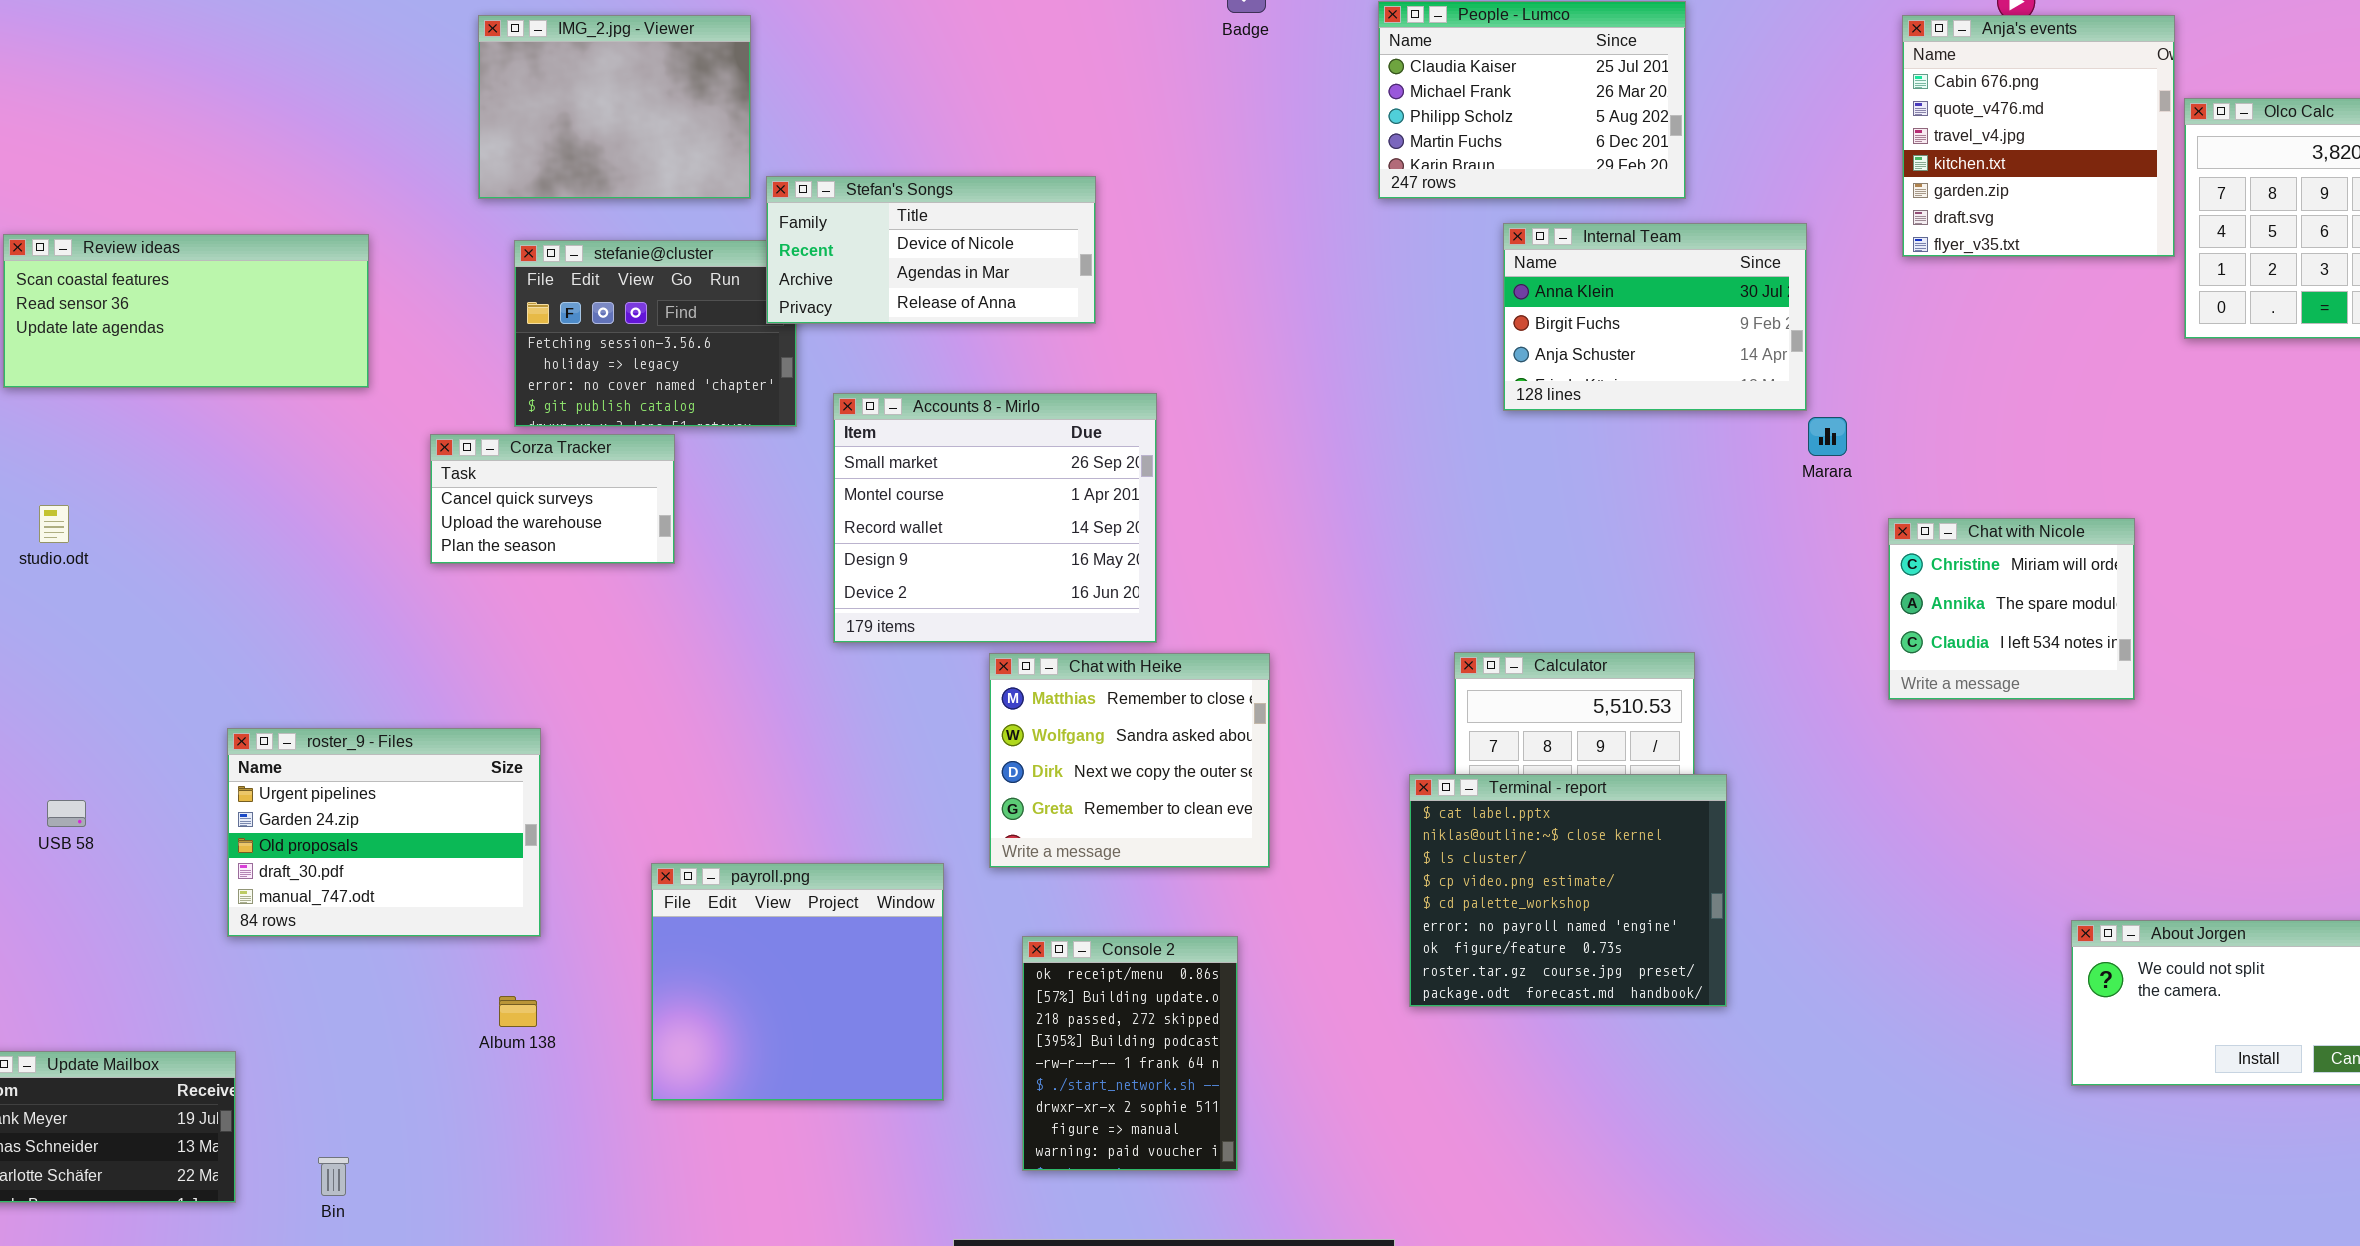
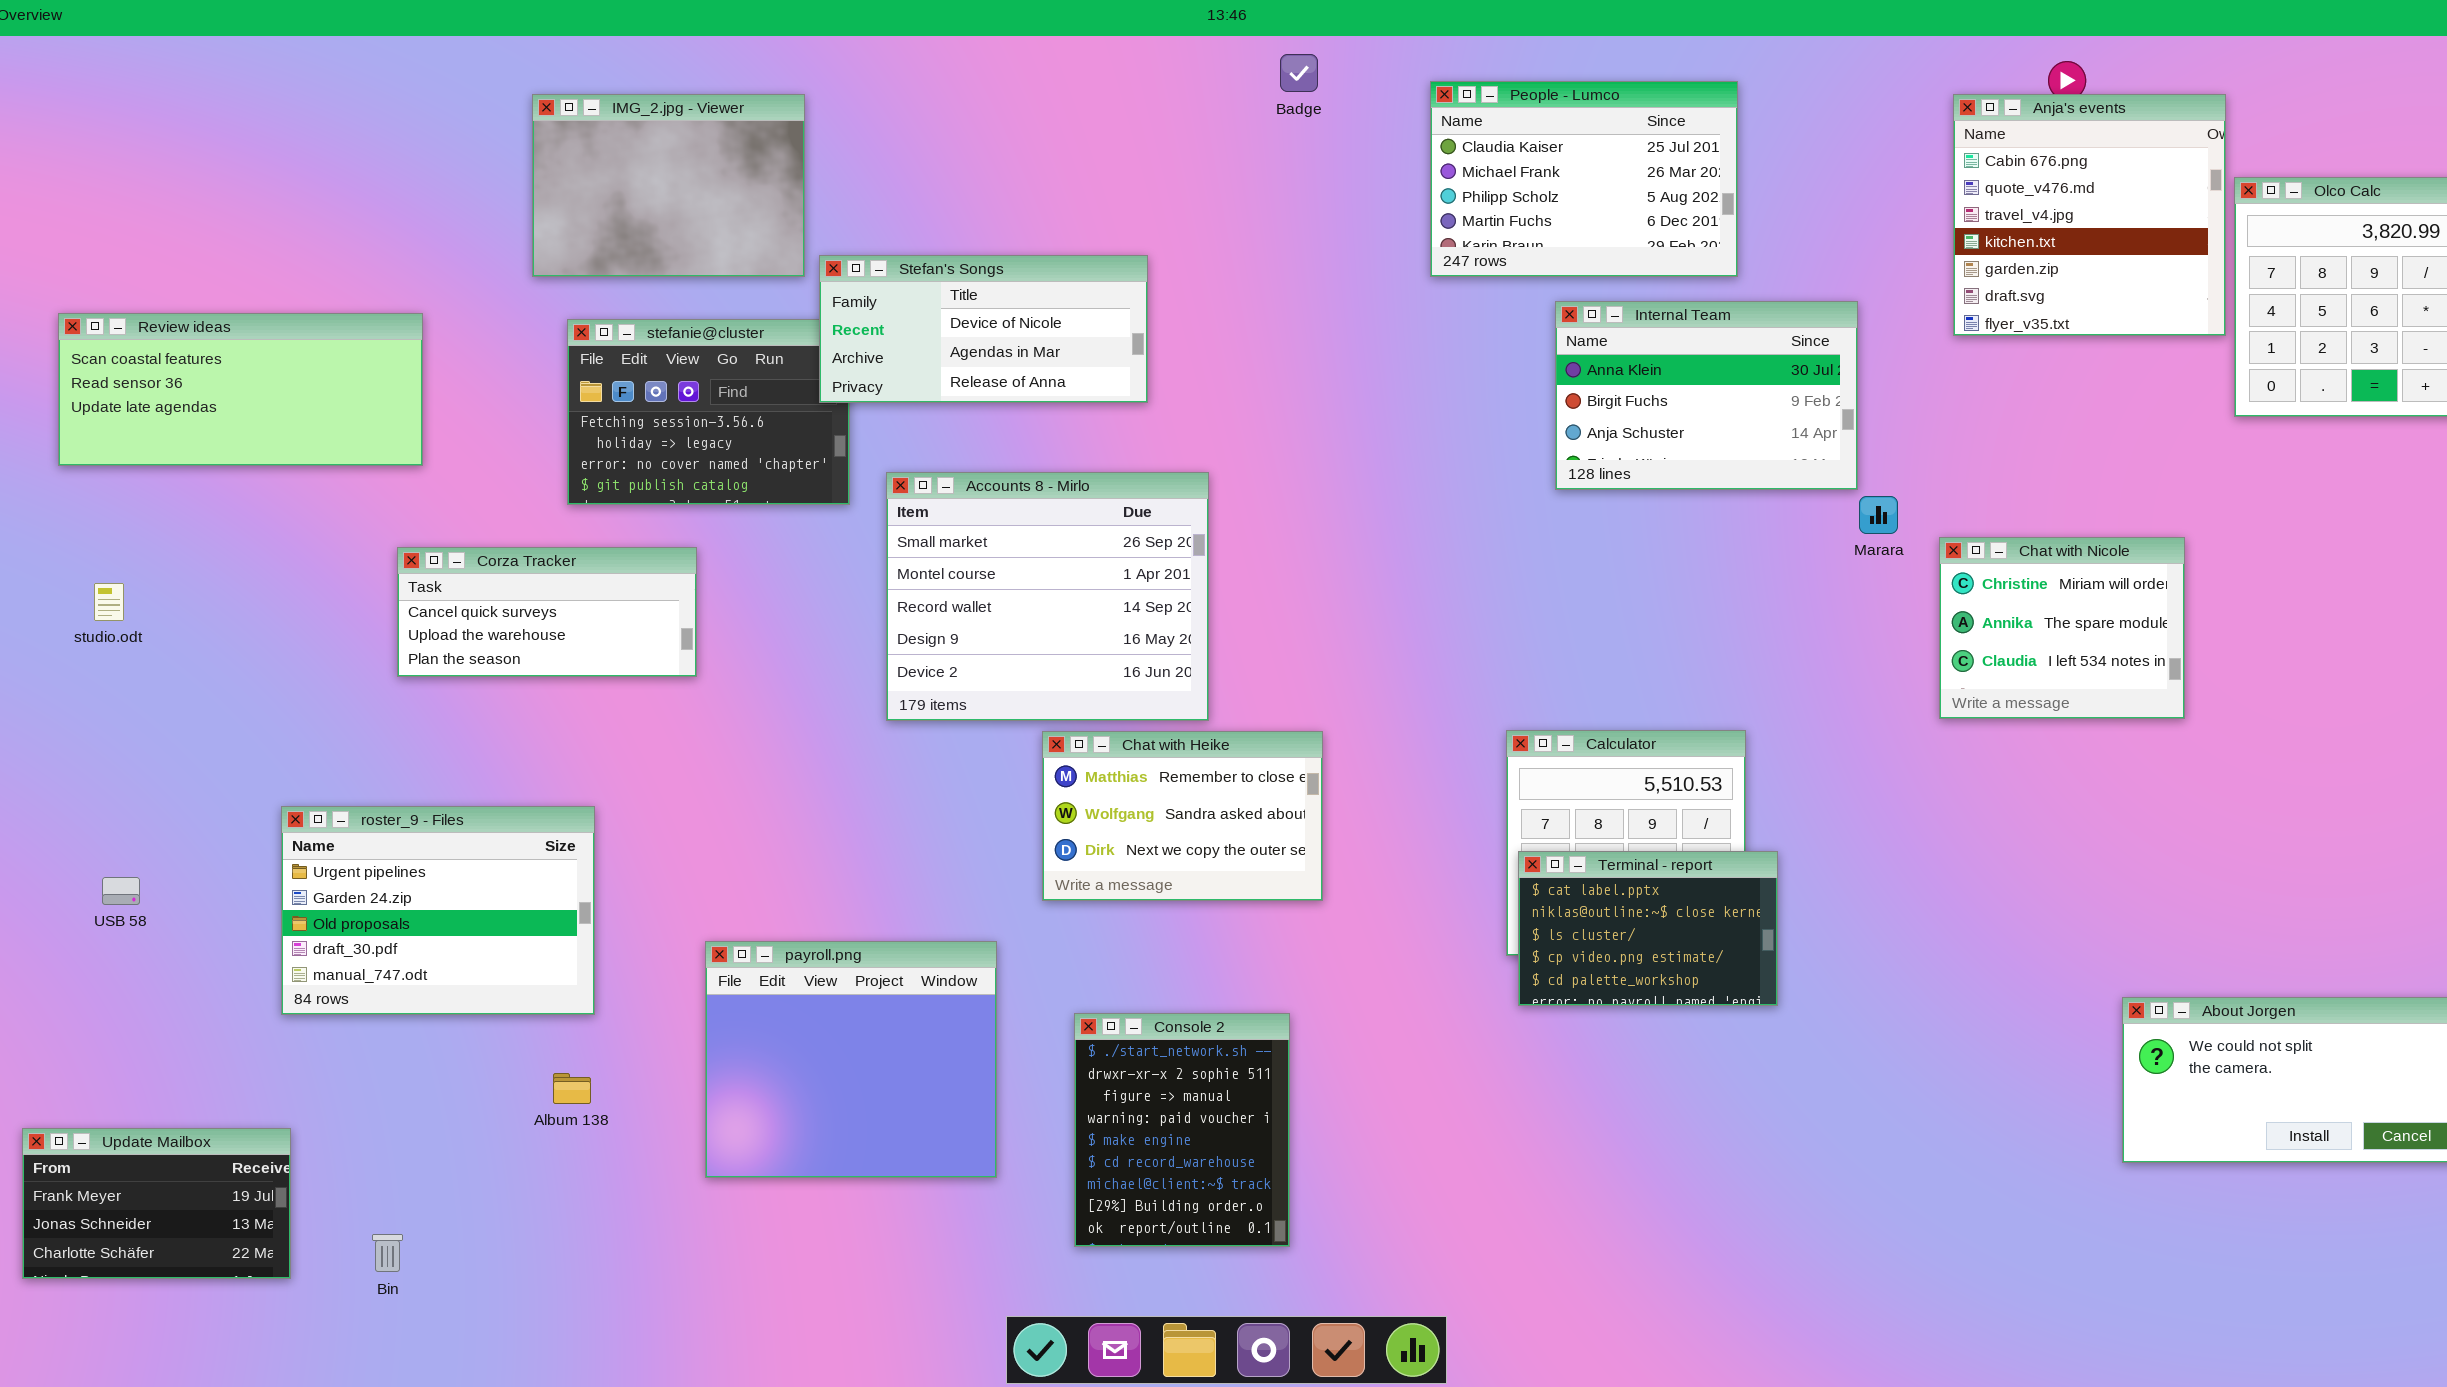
Corza Tracker: [430,434,675,564] -> [397,547,697,677], moved, resized
Chat with Nicole: [1888,518,2135,700] -> [1939,537,2185,719], moved
Chat with Heike: [989,653,1270,868] -> [1042,731,1323,901], resized
Terminal - report: [1409,774,1727,1007] -> [1518,851,1778,1006], resized
Console 2: [1022,936,1238,1171] -> [1074,1013,1290,1247], scrolled down 5 rows

